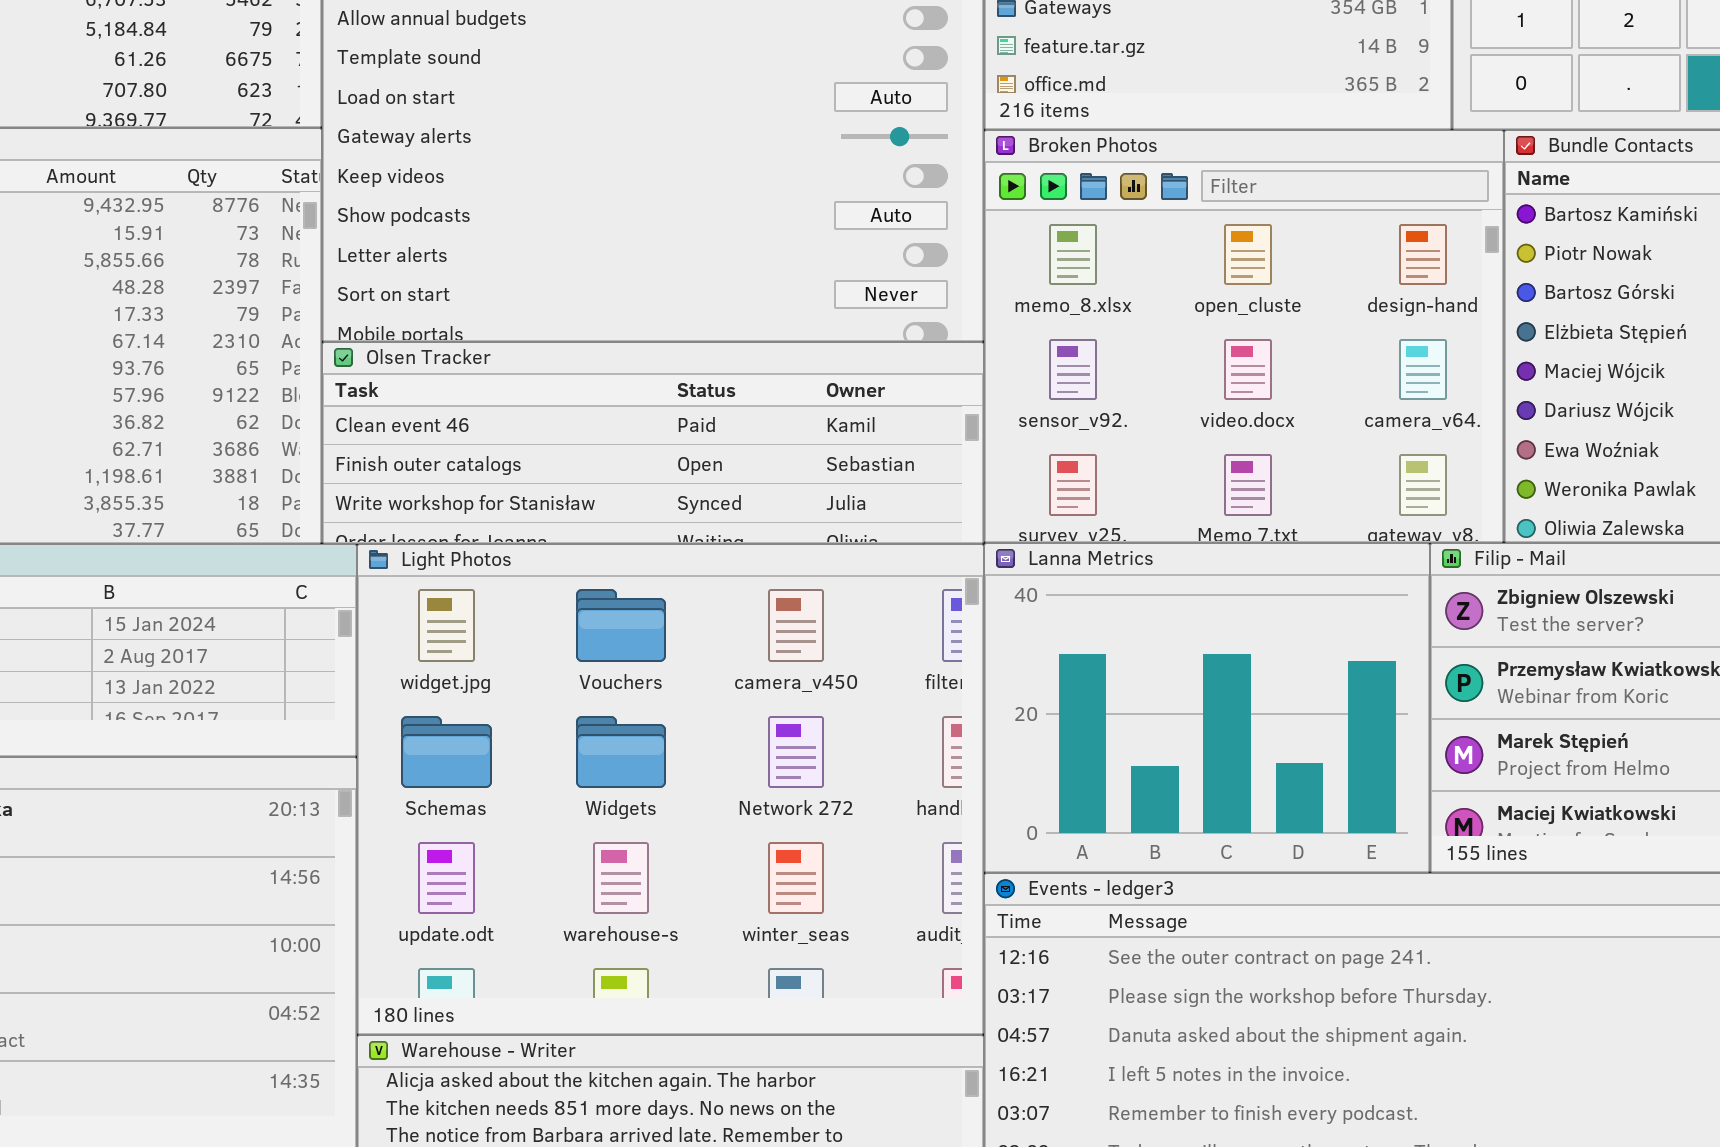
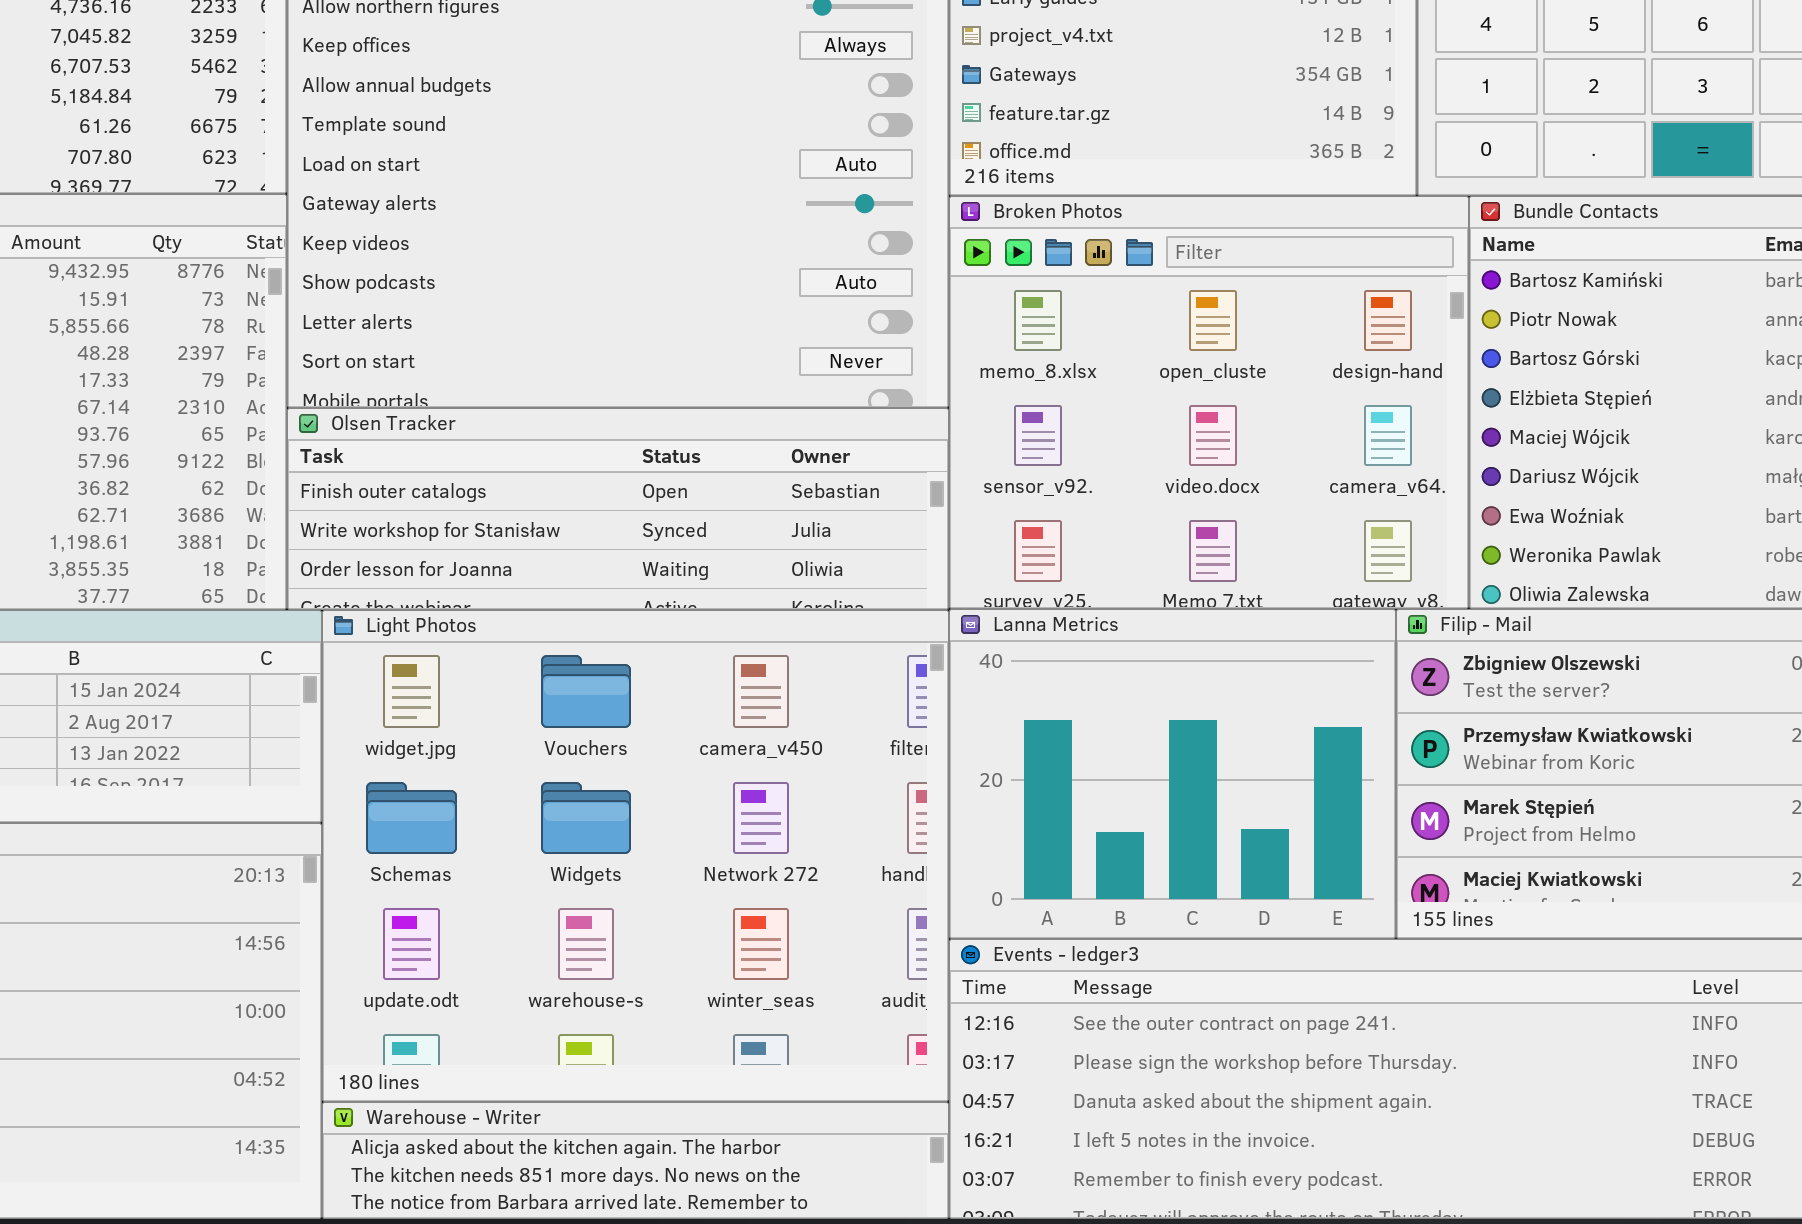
Olsen Tracker: [322,342,984,544] -> [287,408,949,610], scrolled down 1 row

